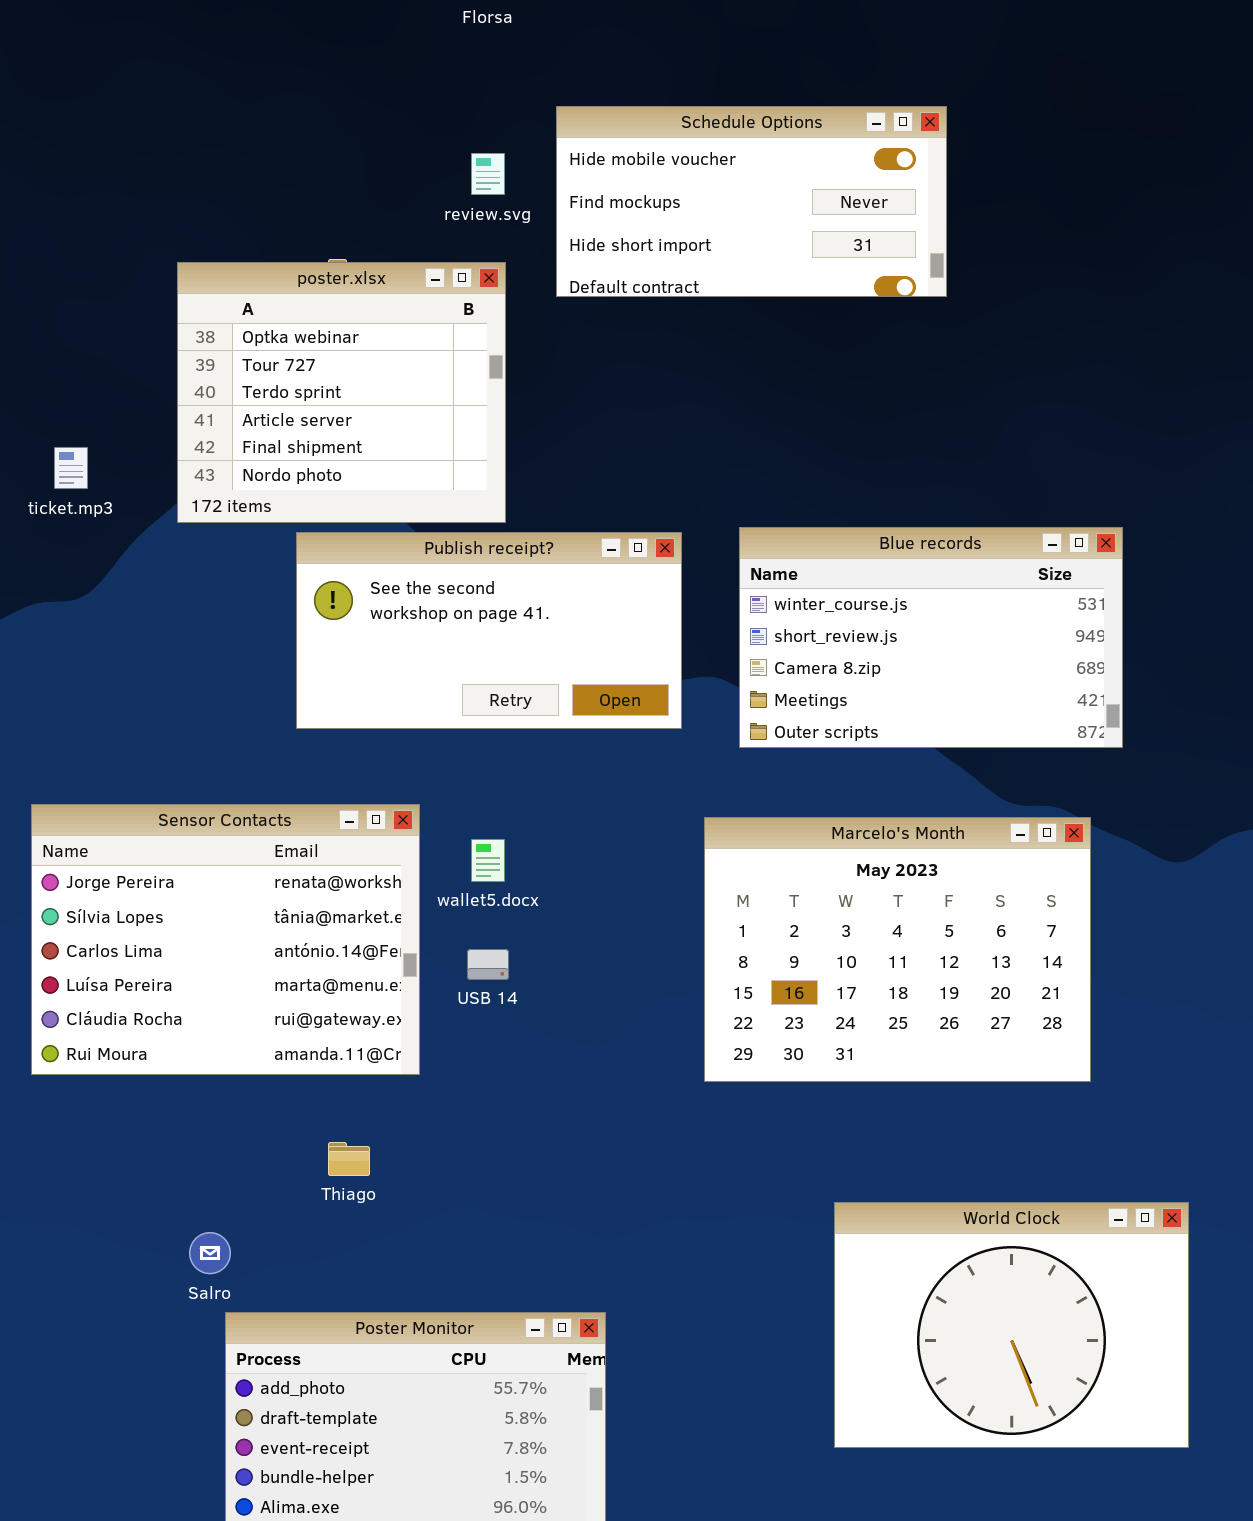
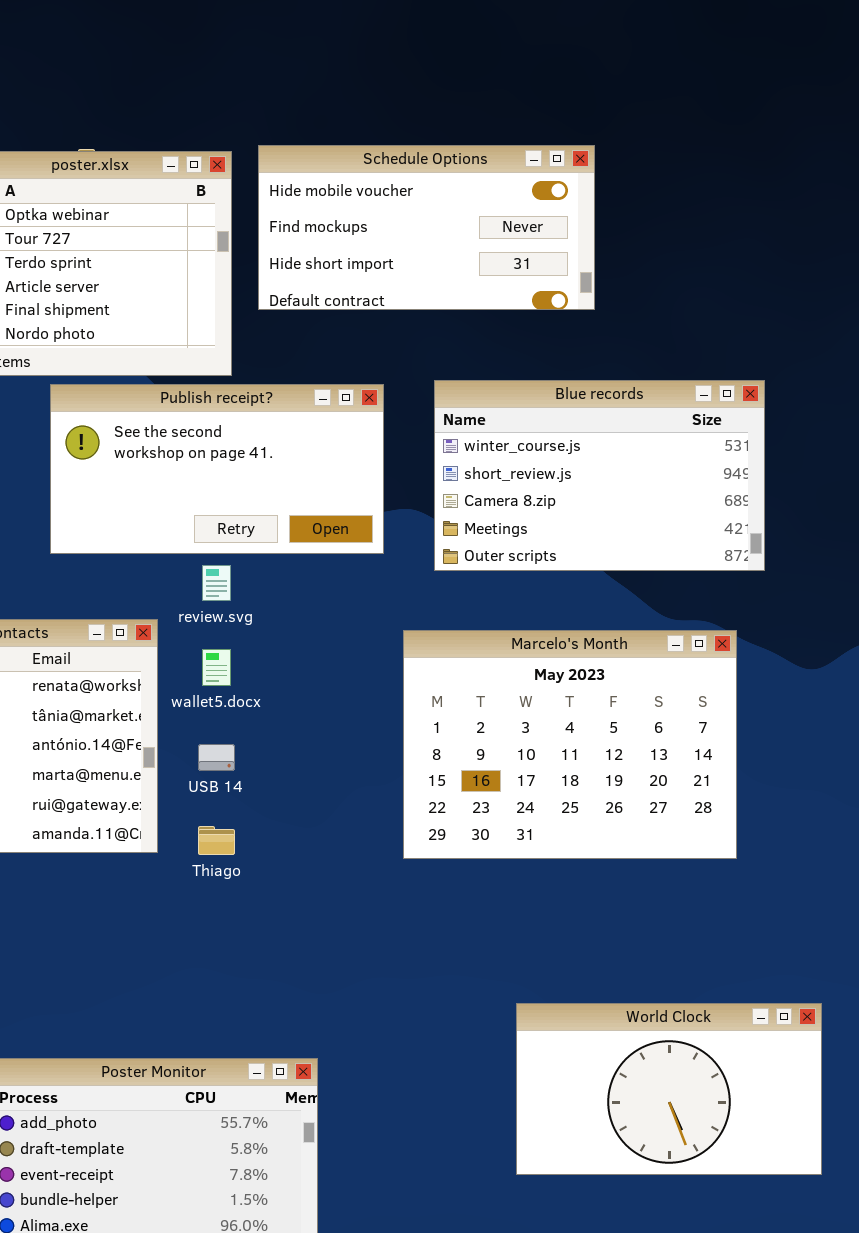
Schedule Options: [556,106,947,297] -> [258,145,595,310], moved
review.svg: [471,153,505,195] -> [202,565,231,601], moved
Thiago: [328,1142,370,1176] -> [198,826,235,855], moved
World Clock: [834,1202,1189,1448] -> [516,1003,822,1175], resized

